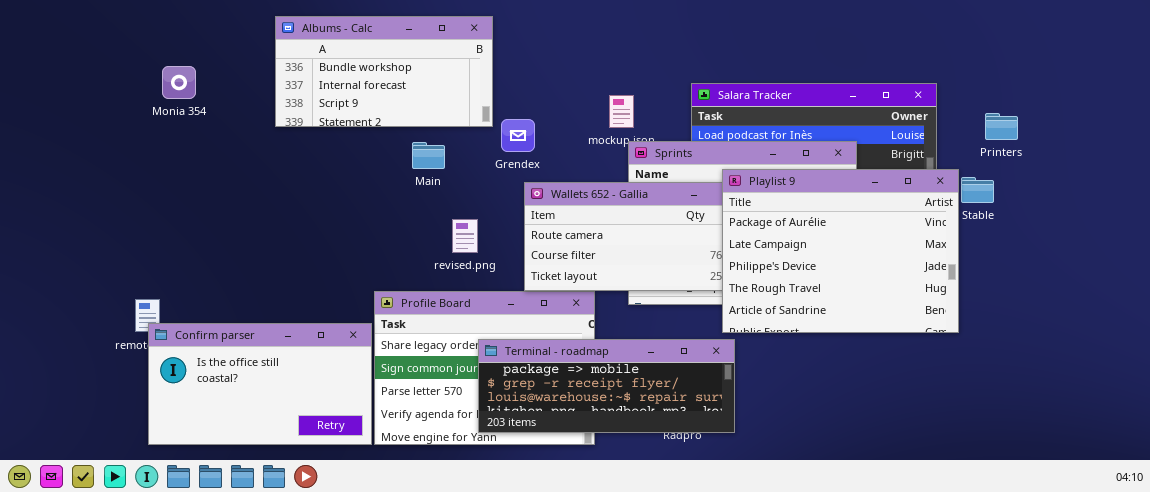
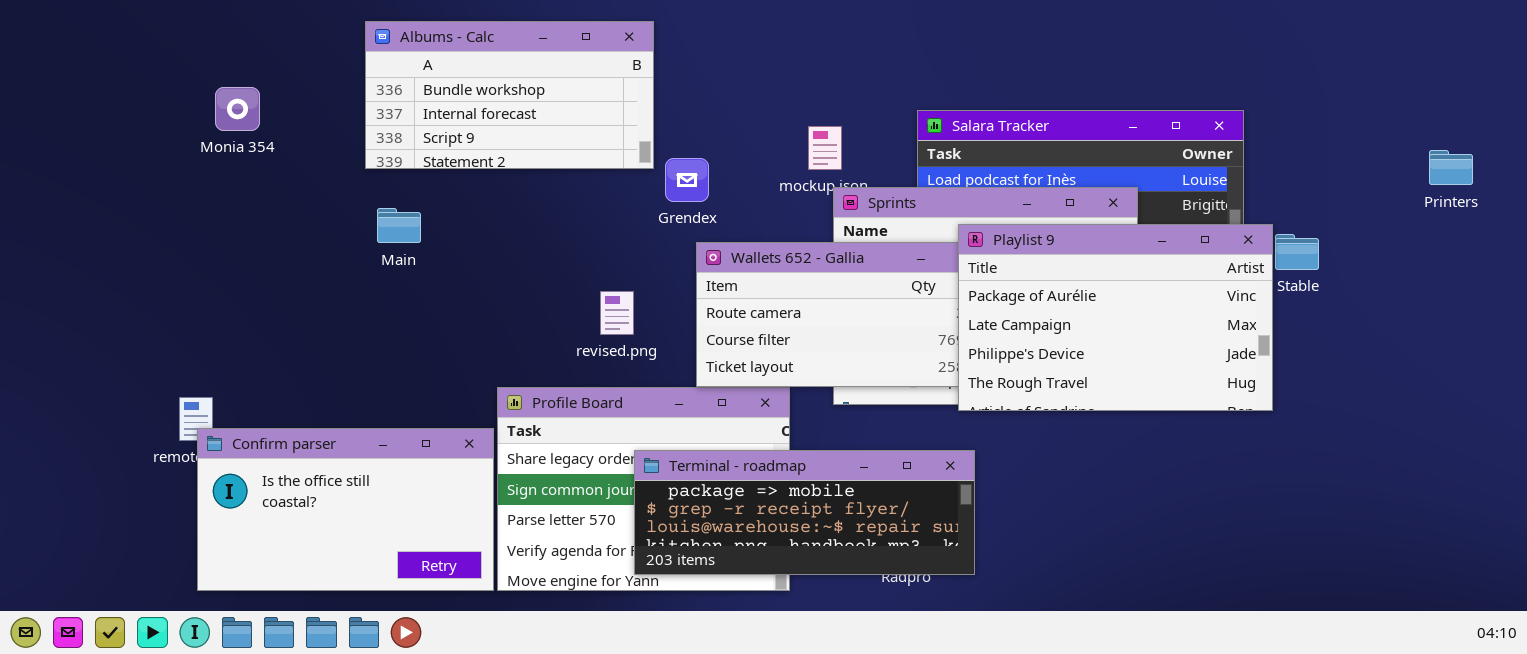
Printers: [985,113,1018,140] -> [1429,150,1473,185], moved
Main: [412,142,445,169] -> [377,208,421,243], moved
Playlist 9: [722,169,959,333] -> [958,224,1273,411], resized

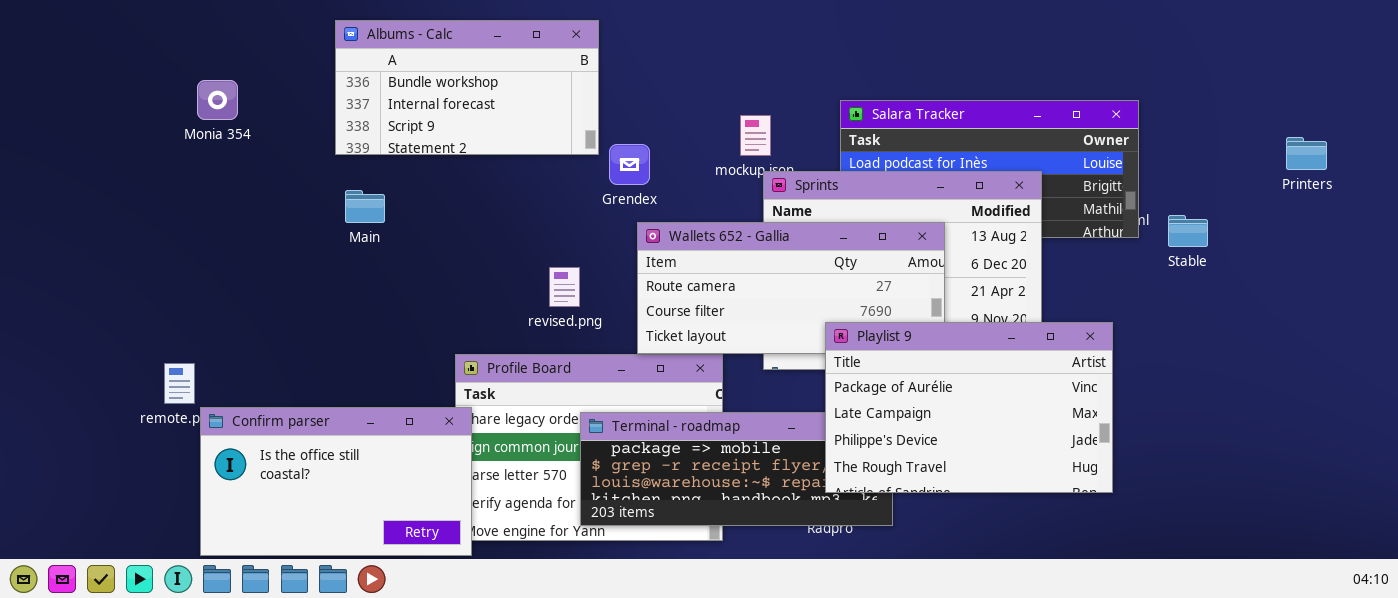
Printers: [1429,150,1473,185] -> [1286,137,1327,170], moved
Playlist 9: [958,224,1273,411] -> [825,322,1113,493], moved
Confirm parser: [197,428,494,591] -> [200,407,472,556], moved

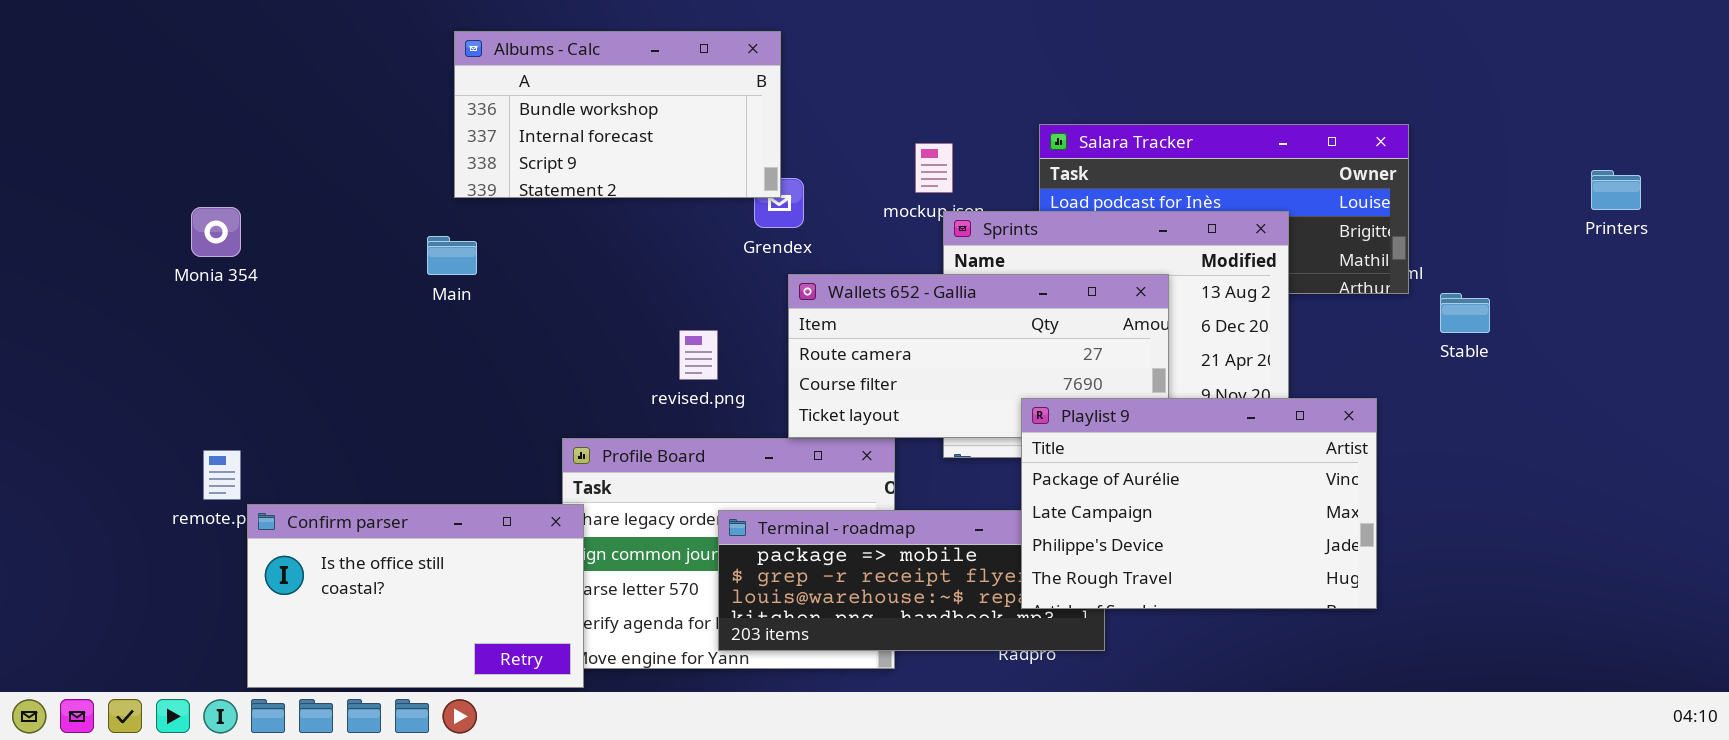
Albums - Calc: [335,20,599,155] -> [454,31,781,198], moved
Monia 354: [197,80,238,120] -> [191,207,241,257], moved
Stable: [1168,215,1208,247] -> [1440,293,1490,333], moved

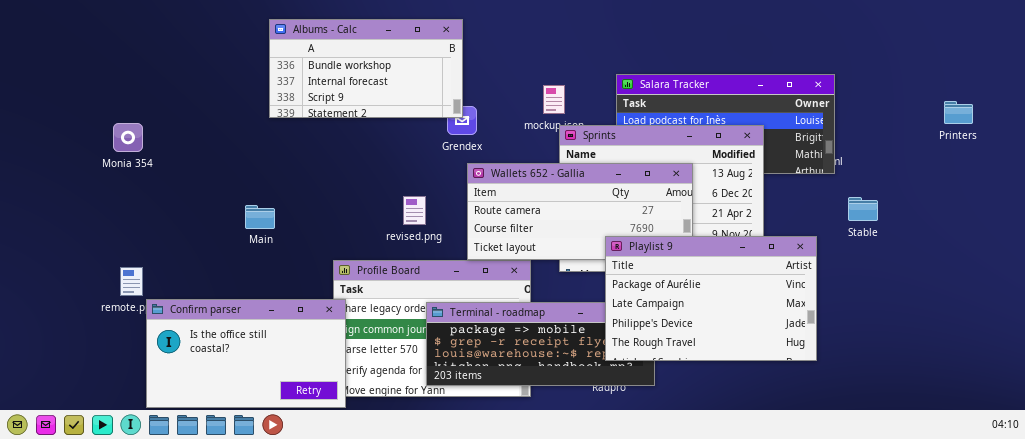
Main: [427,236,477,275] -> [245,205,275,229], moved
Stable: [1440,293,1490,333] -> [848,197,878,221], moved

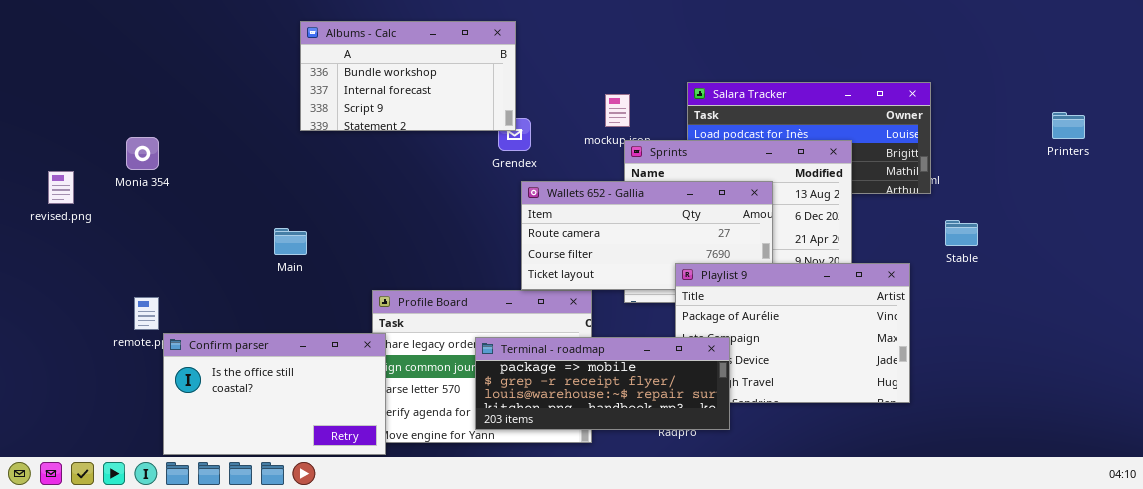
revised.png: [403,196,426,225] -> [48,171,74,204], moved
Terminal - roadmap: [426,302,655,386] -> [475,337,730,430], raised

